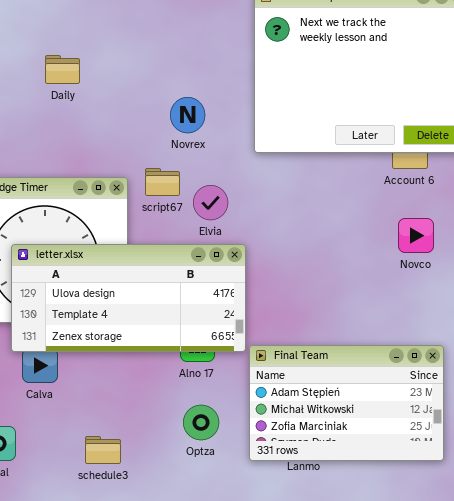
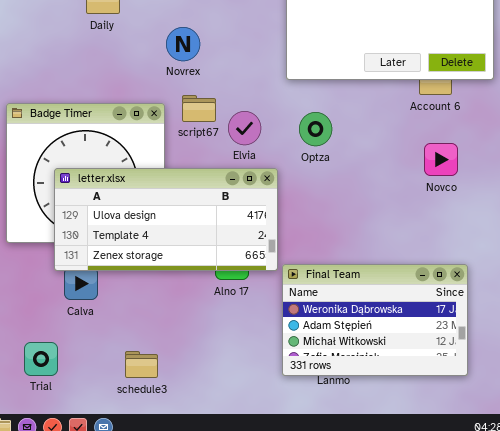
Novrex: [170,97,205,133] -> [166,27,200,61], moved
Final Team: [249,345,444,461] -> [282,264,468,376], scrolled up 1 row
Optza: [183,405,219,440] -> [299,112,332,146], moved

